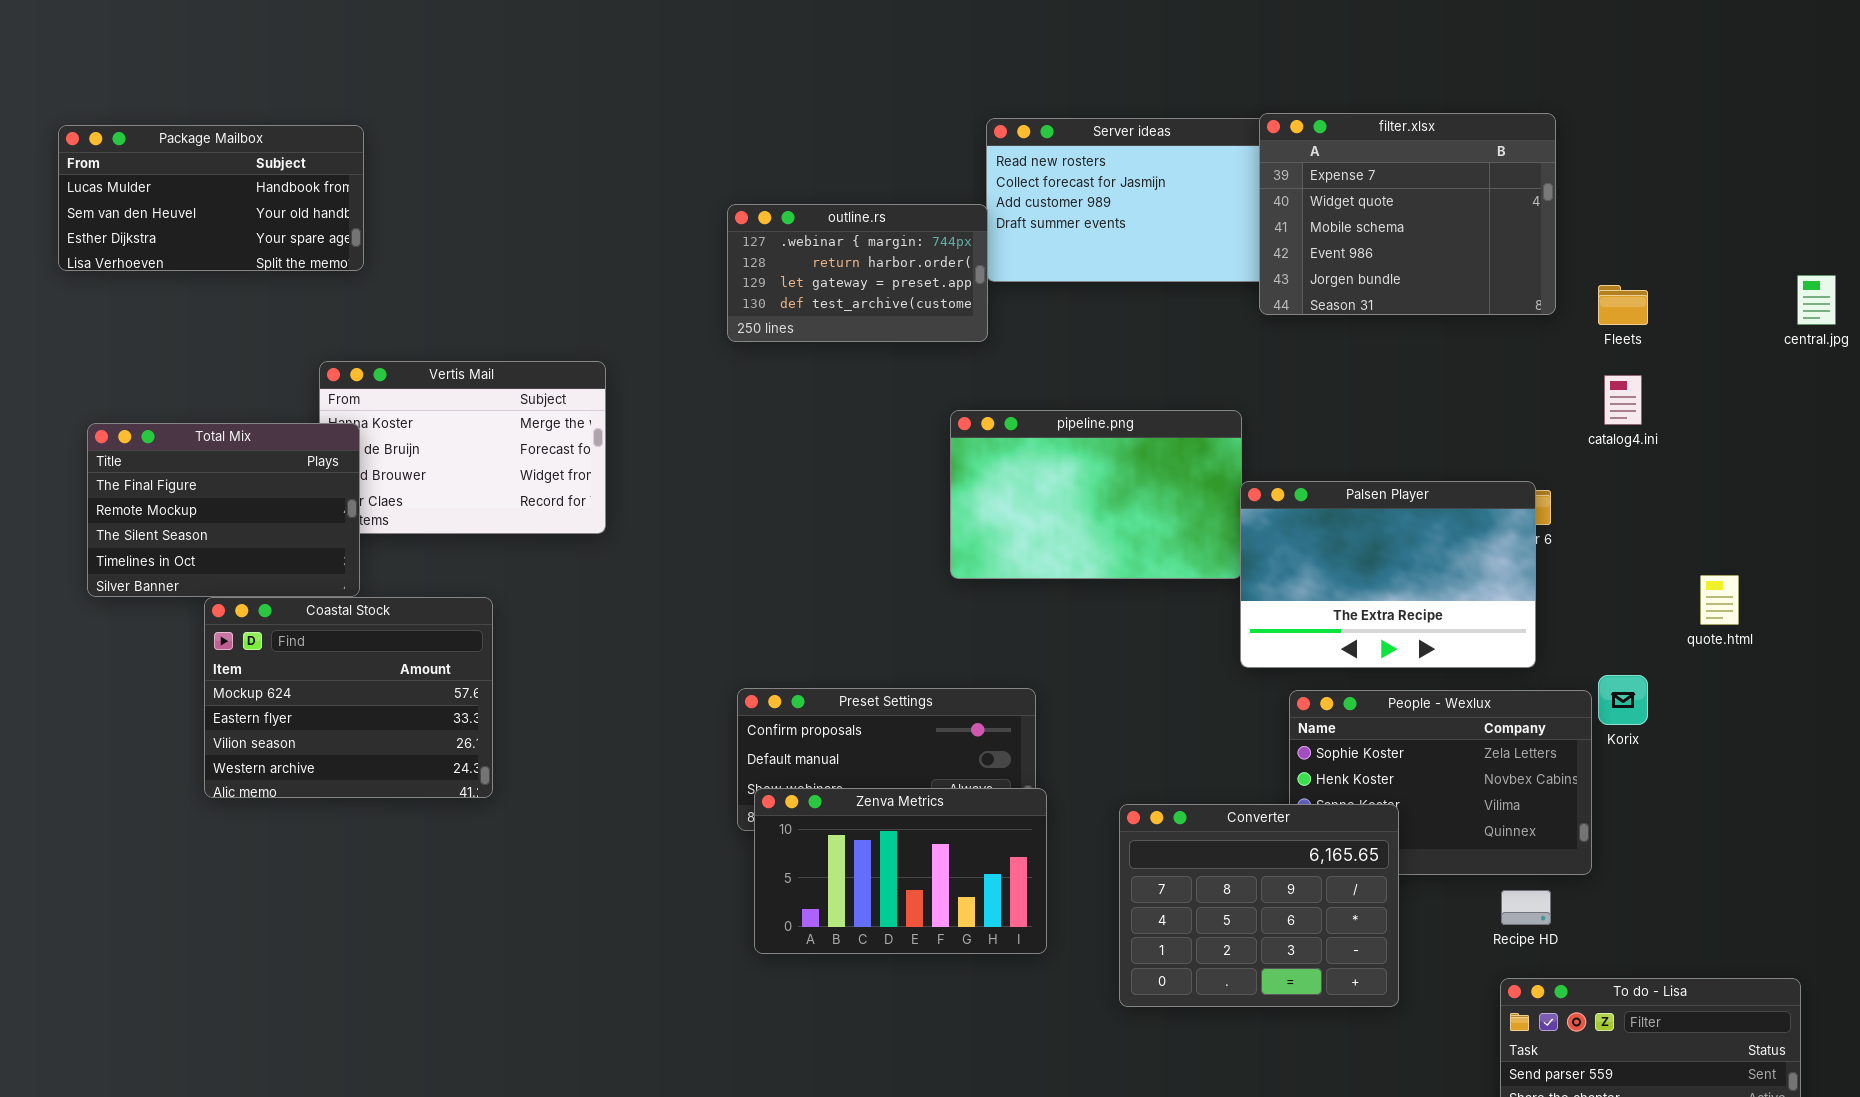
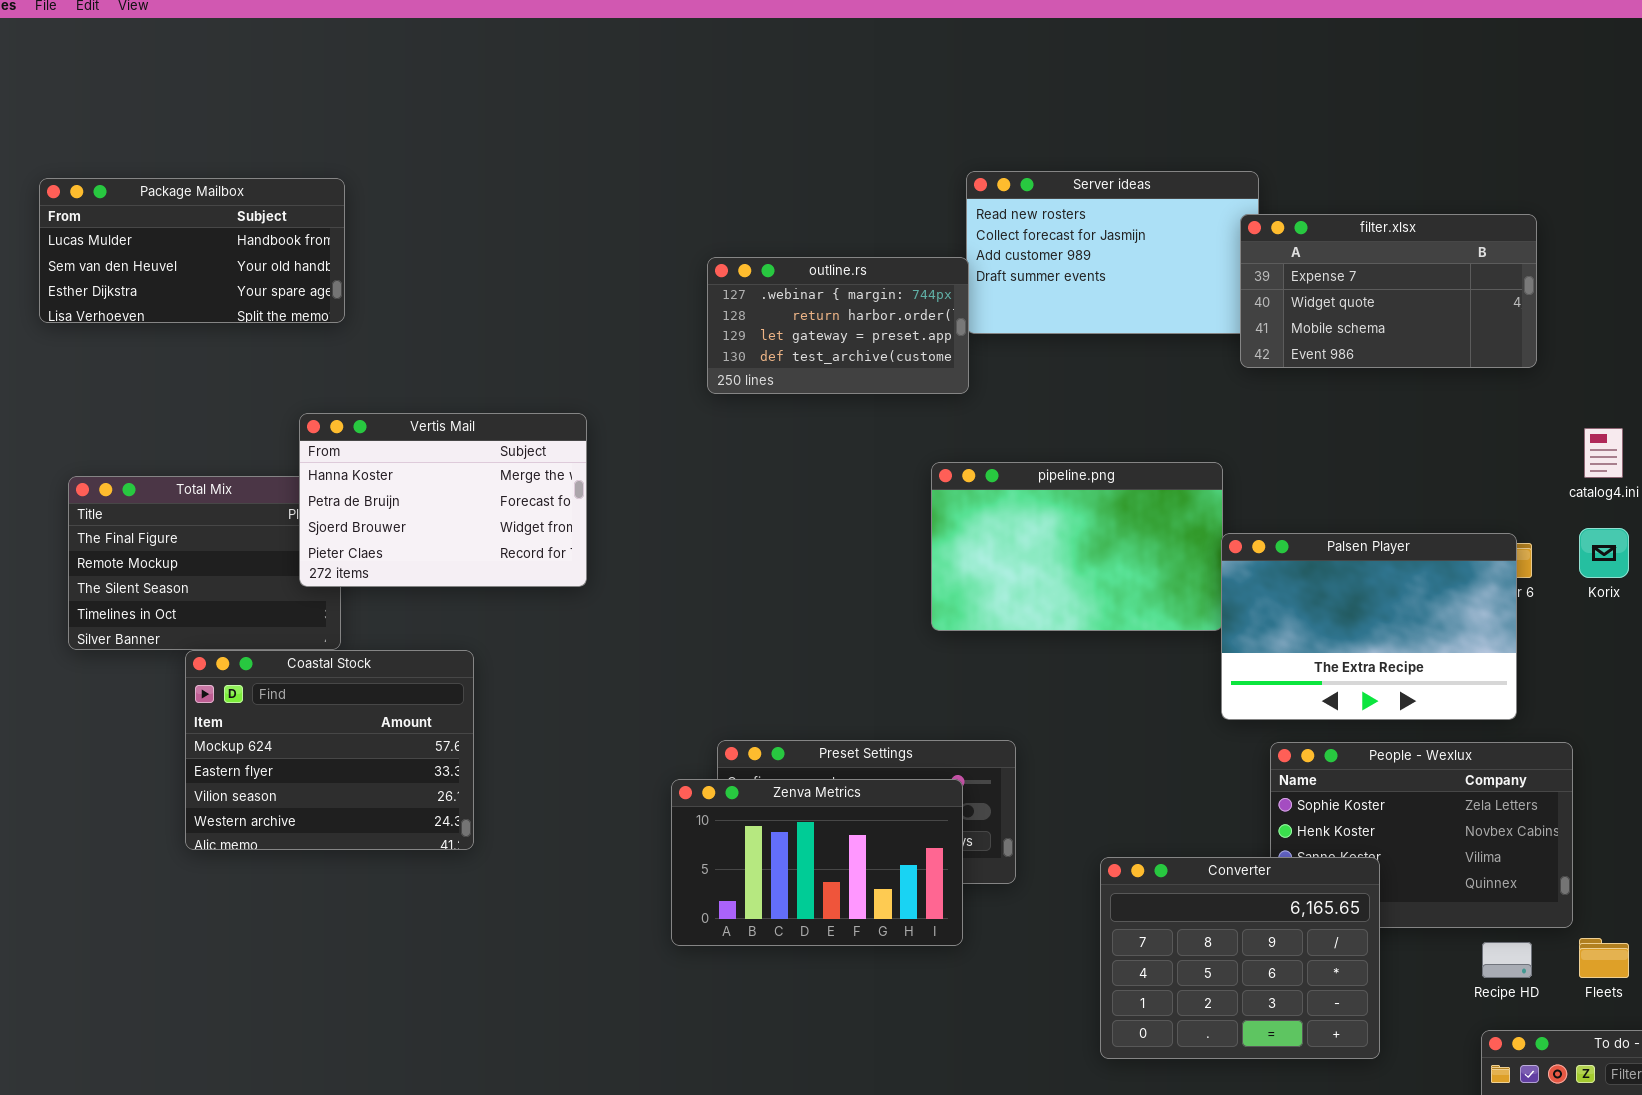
filter.xlsx: [1259,113,1556,315] -> [1240,214,1537,368], resized
Fleets: [1598,285,1648,325] -> [1579,938,1629,978], moved
Vertis Mail: [319,361,606,534] -> [299,413,587,587], raised
Korix: [1598,675,1648,725] -> [1579,528,1629,578], moved
Zenva Metrics: [754,788,1047,954] -> [671,779,963,946], moved

